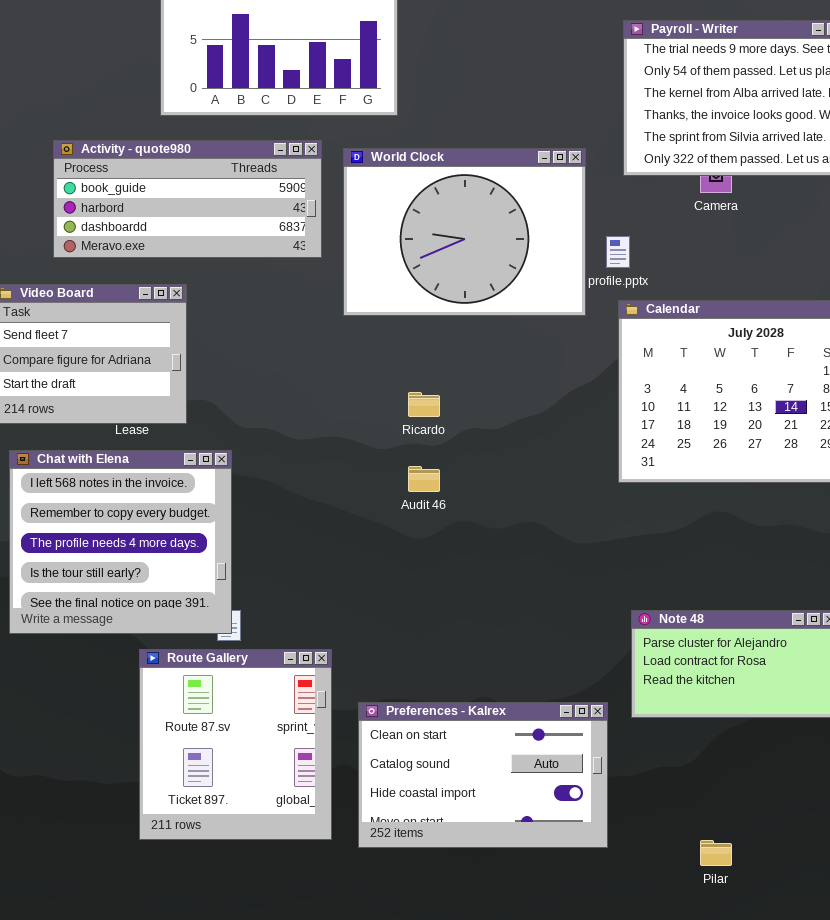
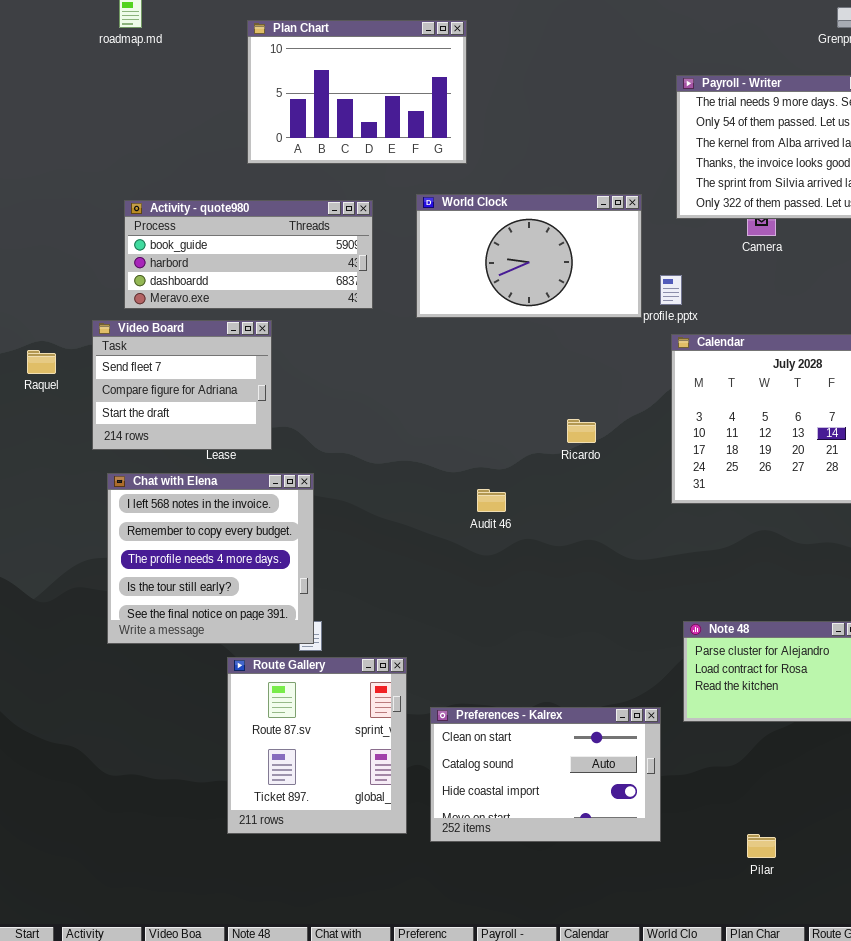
Activity - quote980: [53,140,322,258] -> [124,200,373,309], moved
World Clock: [343,148,586,316] -> [416,194,642,318], resized
Ricardo: [408,392,440,417] -> [567,419,596,443], moved

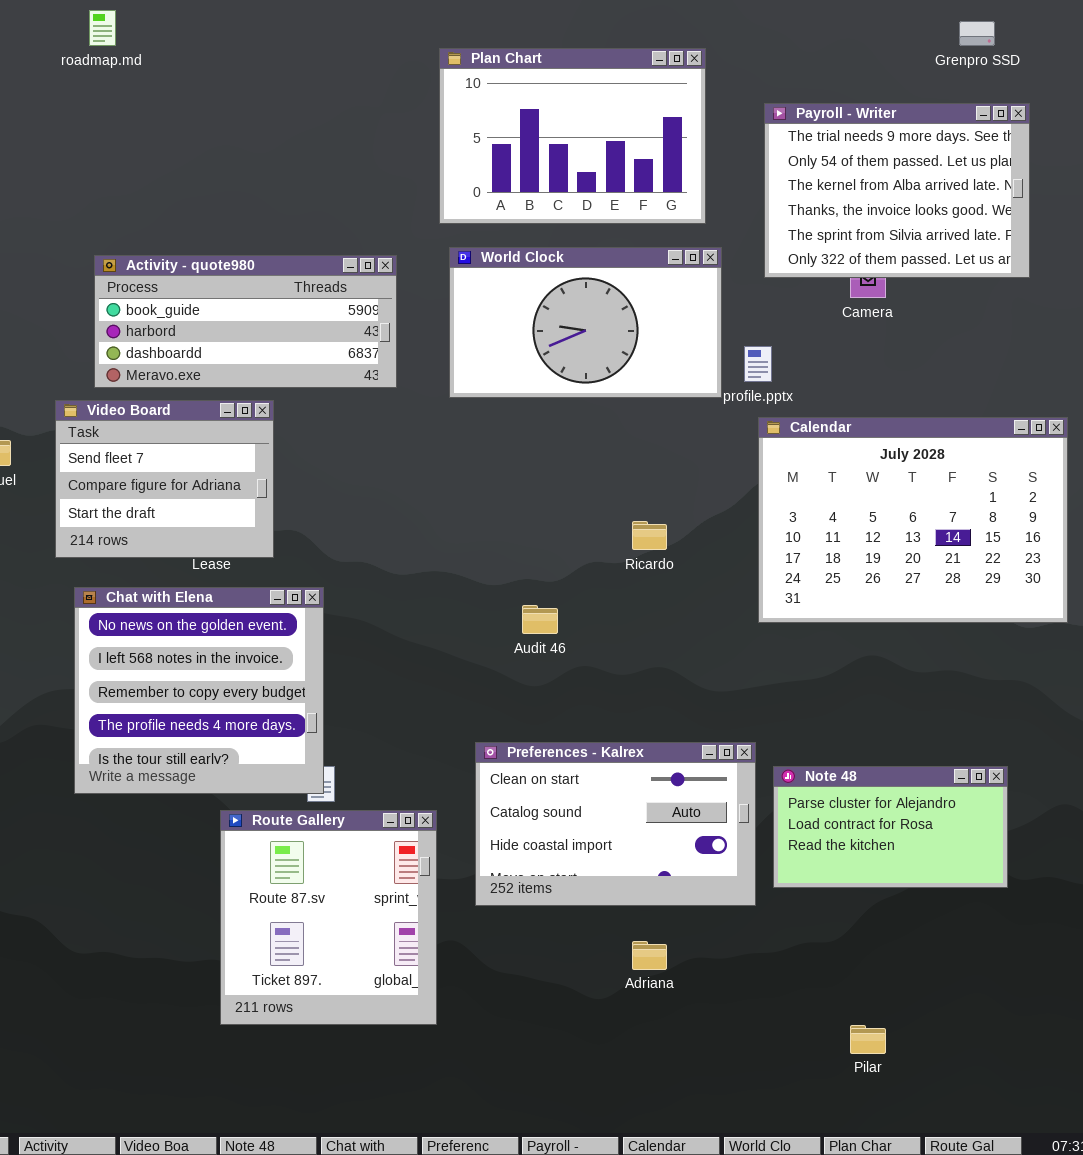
Plan Chart: [247,20,467,164] -> [439,48,706,224], moved
Chat with Elena: [107,473,314,644] -> [74,587,324,794], scrolled up 1 row
Preferences - Kalrex: [430,707,661,842] -> [475,742,756,906], moved

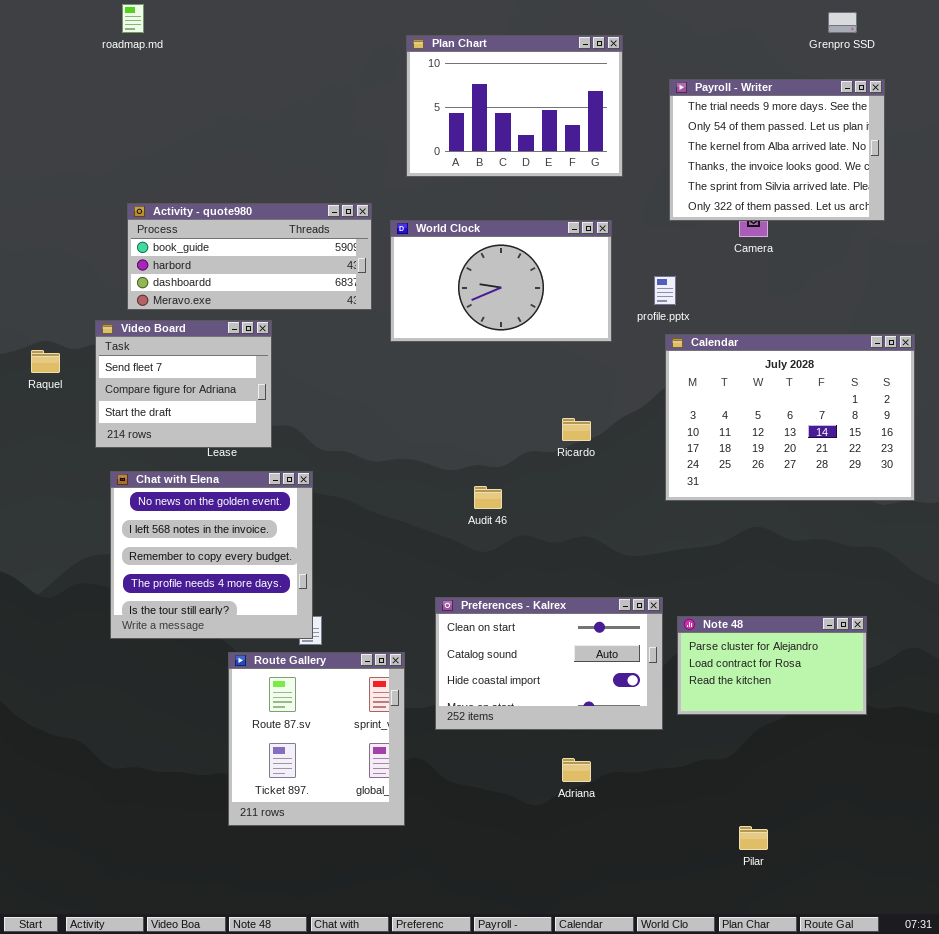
World Clock: [449,247,722,398] -> [390,220,612,342], moved

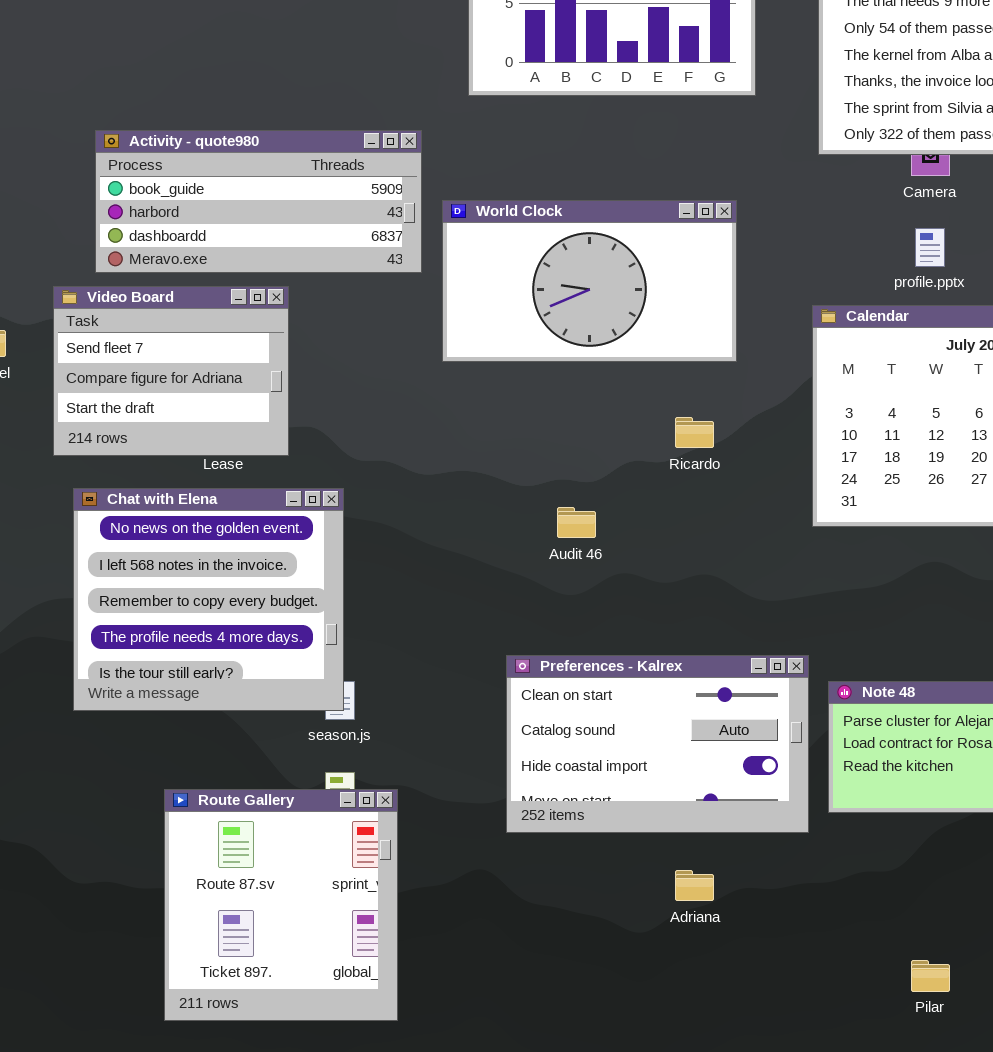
World Clock: [390,220,612,342] -> [442,200,737,362], moved
profile.pptx: [654,276,676,305] -> [915,228,945,267], moved
Route Gallery: [228,652,405,826] -> [164,789,398,1021], moved

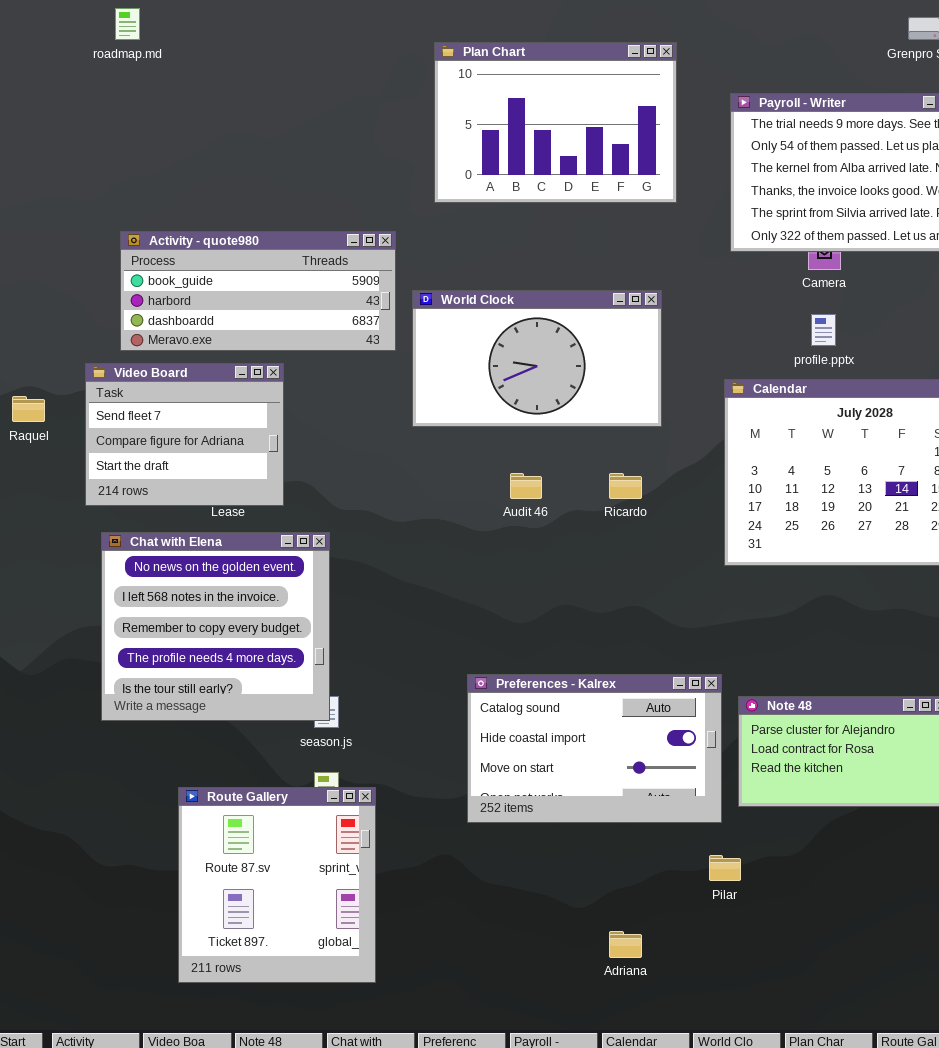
Audit 46: [557,507,596,538] -> [510,473,542,499], moved
Preferences - Kalrex: [506,655,809,833] -> [467,674,722,823], scrolled down 1 row
Adriana: [675,870,714,901] -> [609,931,642,958], moved
Pilar: [911,960,950,992] -> [709,855,741,881], moved

